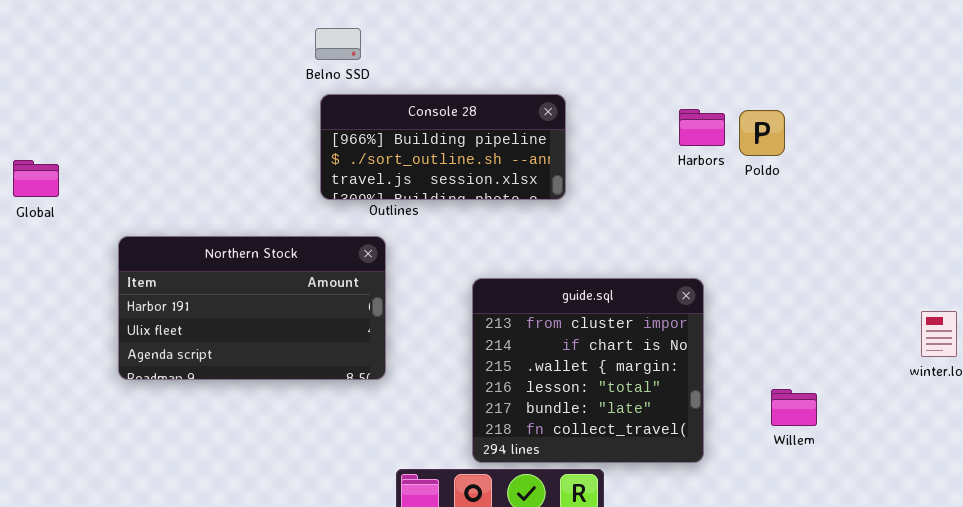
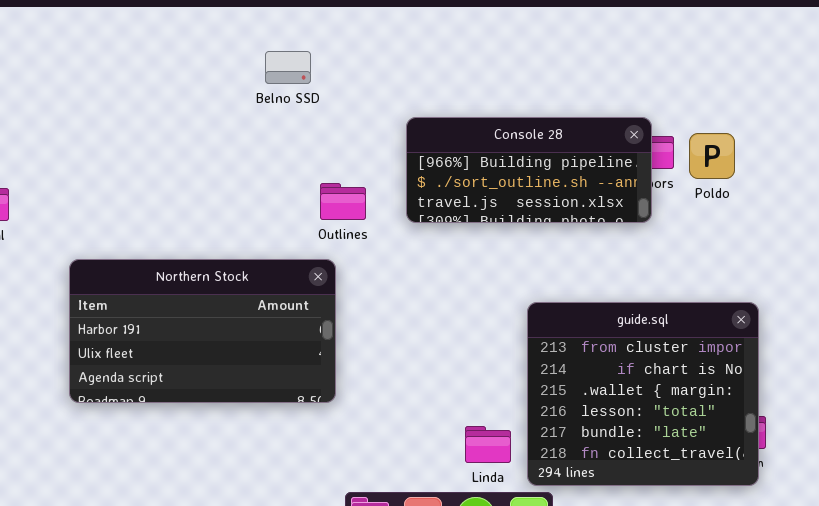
Console 28: [320,94,566,200] -> [406,117,652,223], moved
guide.sql: [472,278,704,463] -> [527,302,759,486], moved

